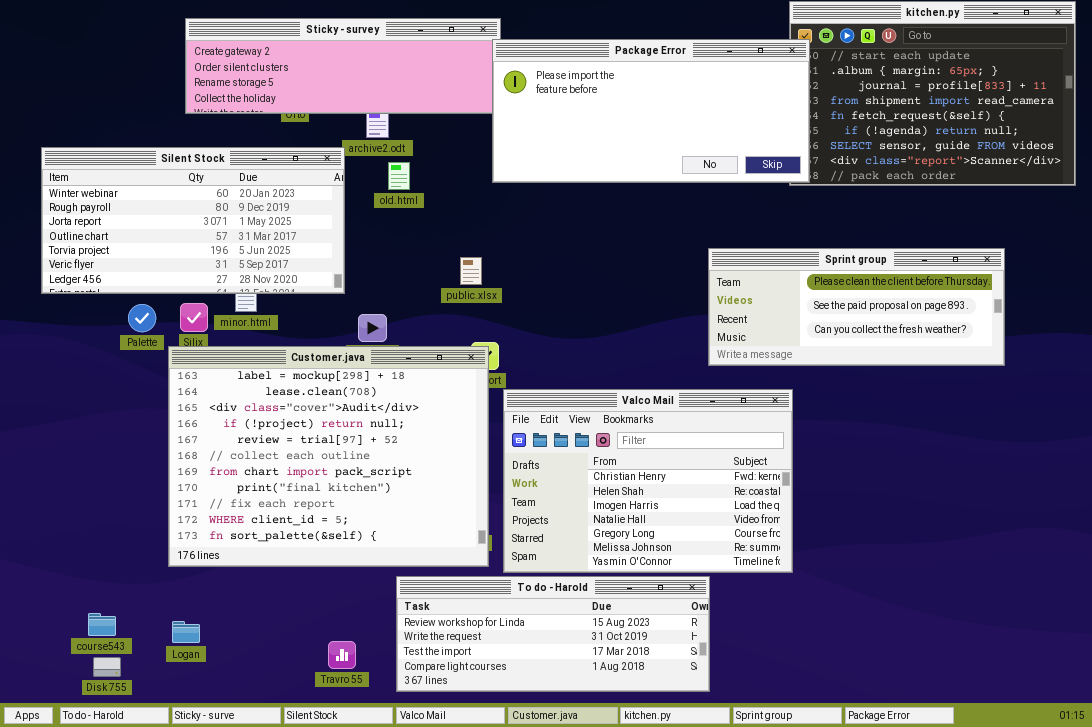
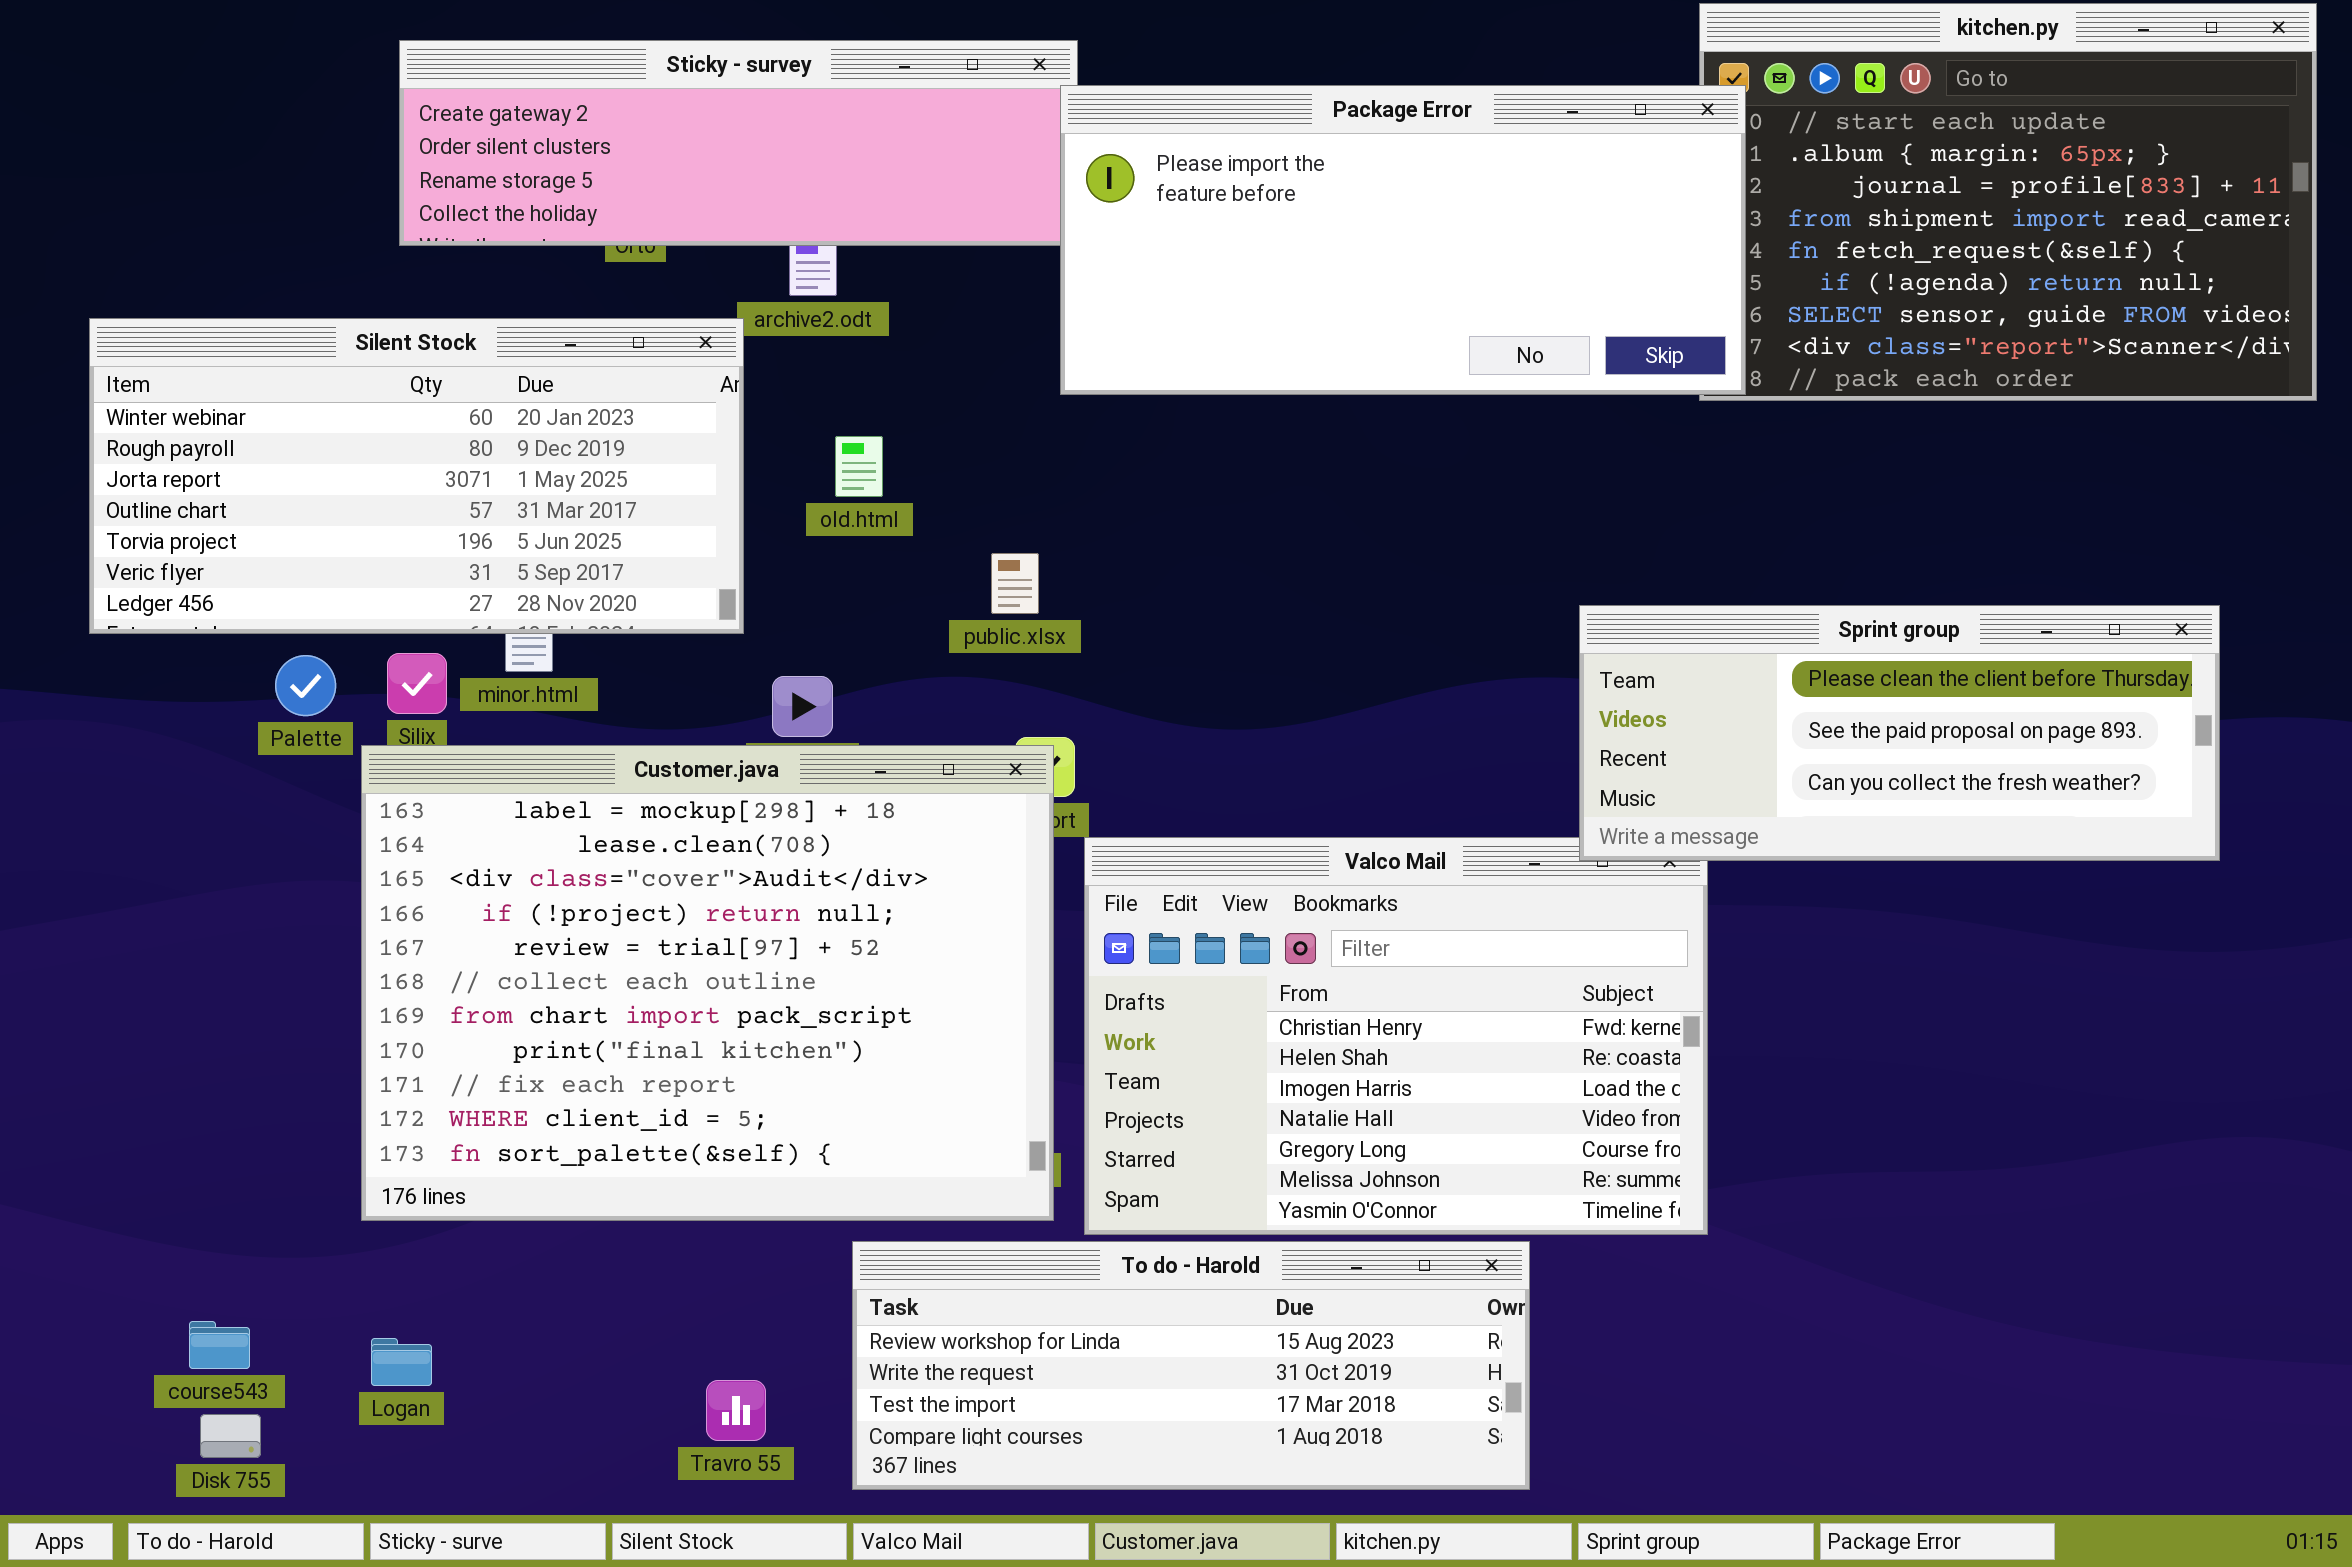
old.html: [388,162,410,190] -> [835,436,883,497], moved
Sprint group: [708,248,1005,366] -> [1579,605,2220,861], moved

